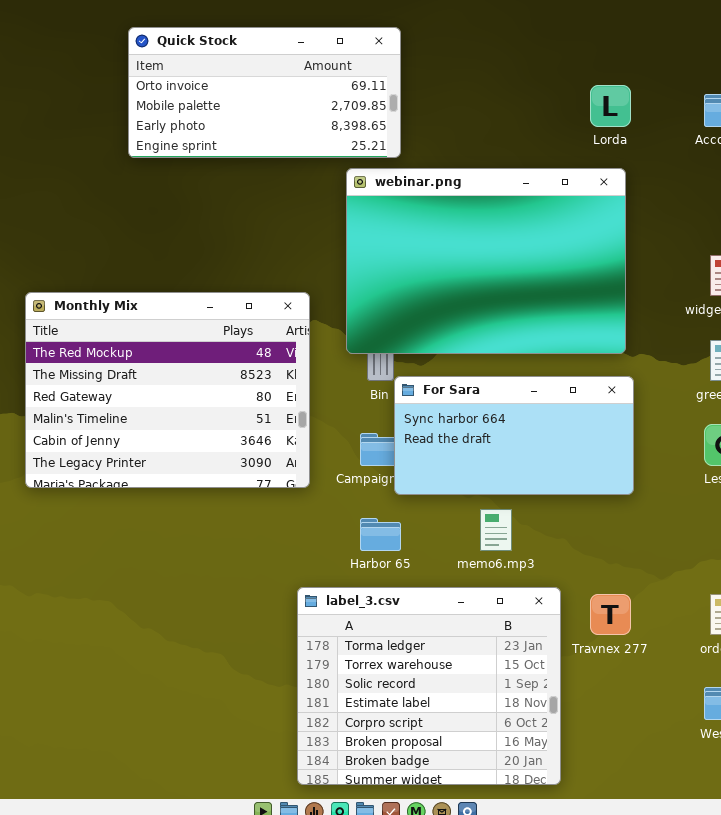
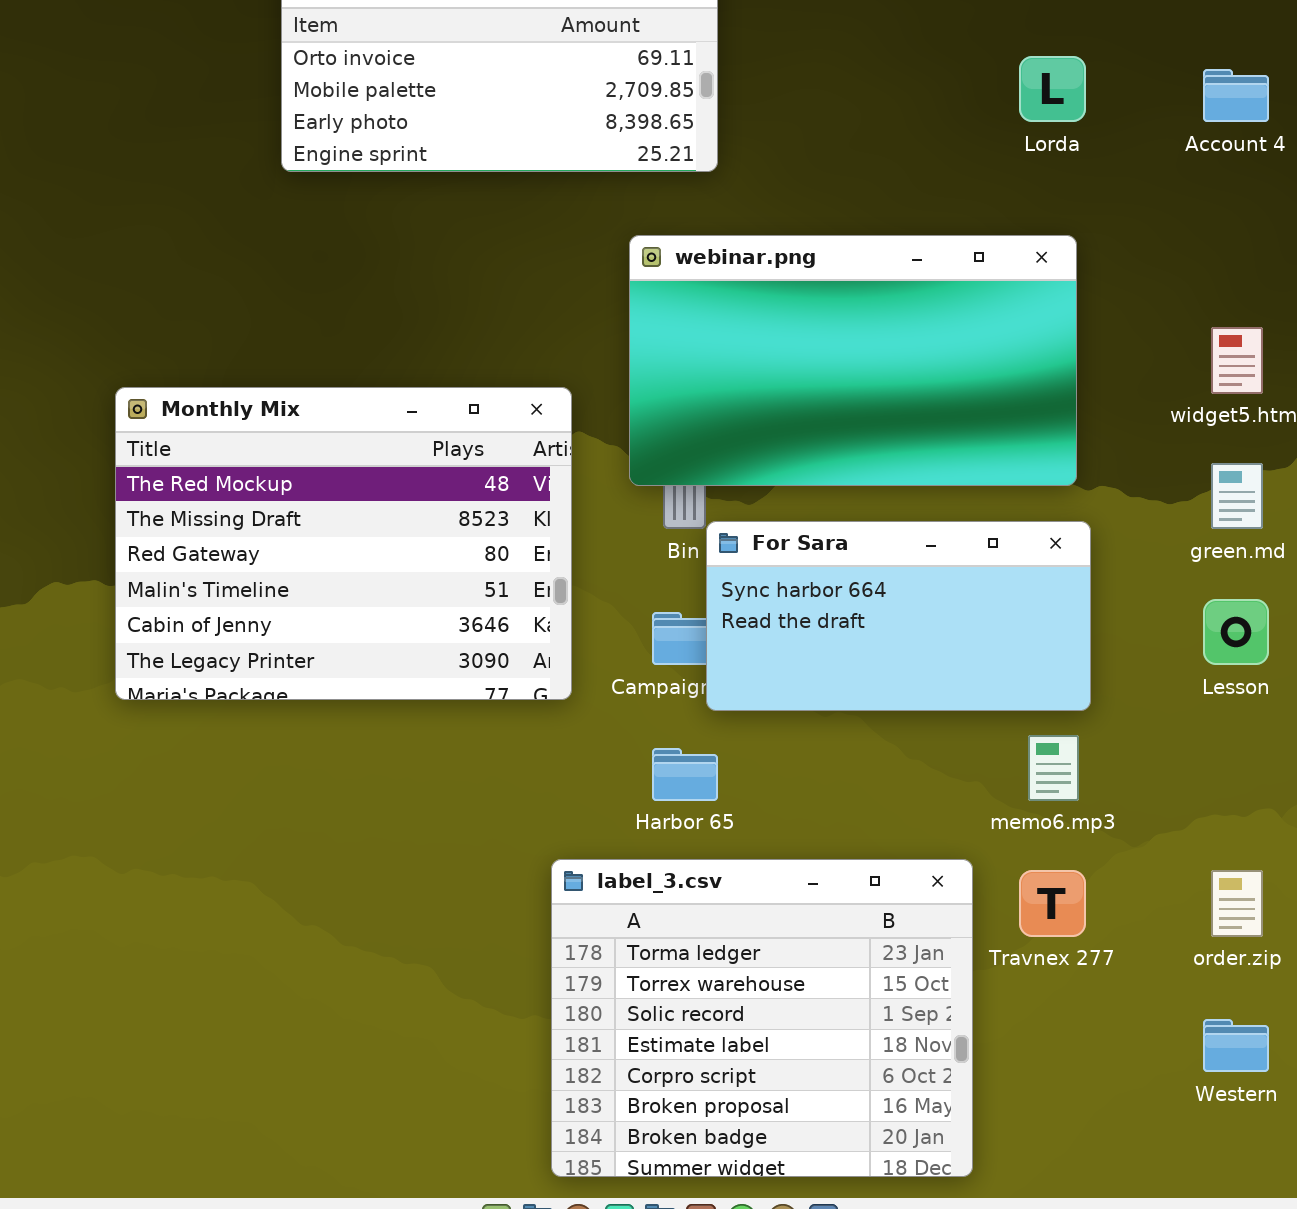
webinar.png: [346,168,626,354] -> [629,235,1077,486], resized
memo6.mp3: [480,509,512,551] -> [1028,735,1079,801], moved

